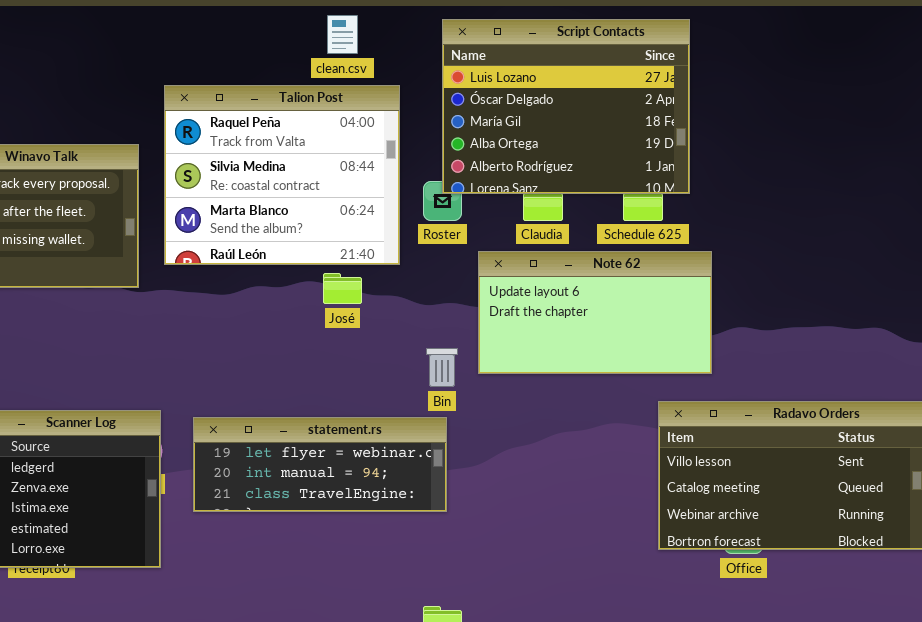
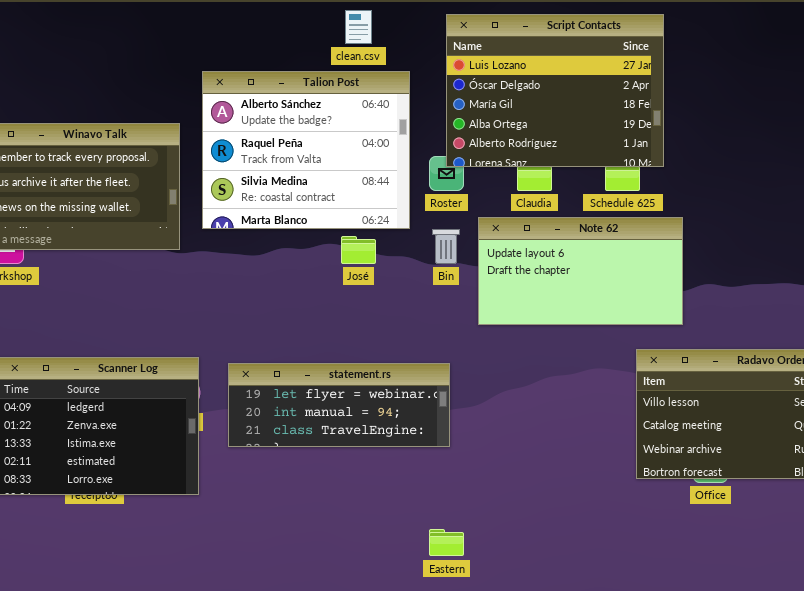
Talion Post: [164,85,400,265] -> [202,71,410,229], scrolled up 1 row
Bin: [426,348,458,387] -> [432,229,460,264], moved

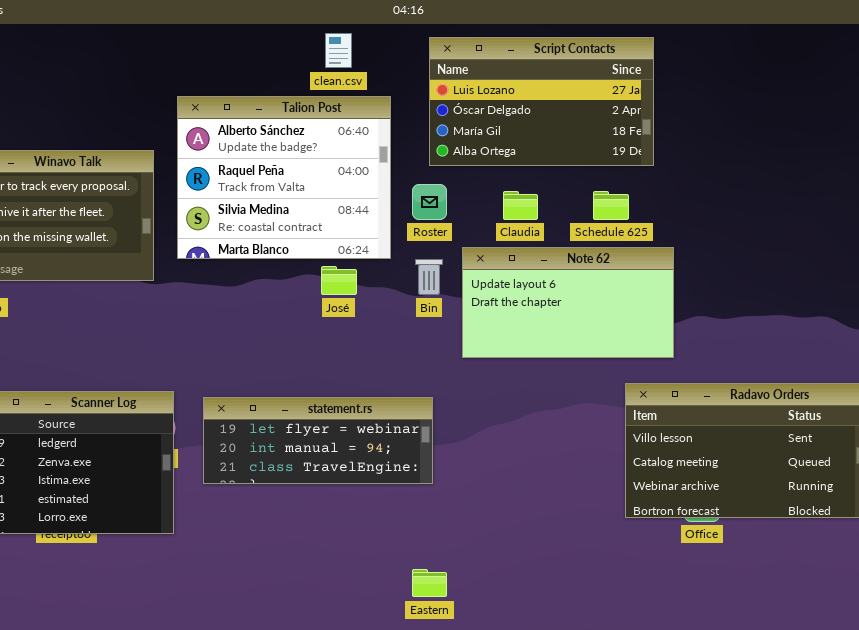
Script Contacts: [446,14,664,167] -> [429,37,654,166], resized

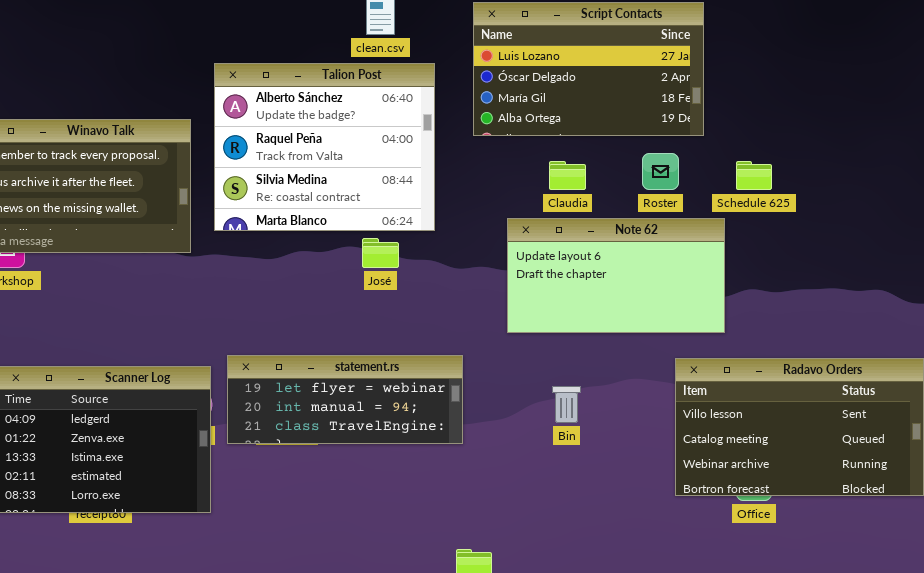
Roster: [412,184,447,220] -> [642,153,679,190], moved
Schedule 625: [593,191,629,220] -> [736,161,772,190], moved
Bin: [415,259,443,295] -> [552,386,581,423], moved
statement.rs: [203,397,433,484] -> [227,355,463,444], moved

